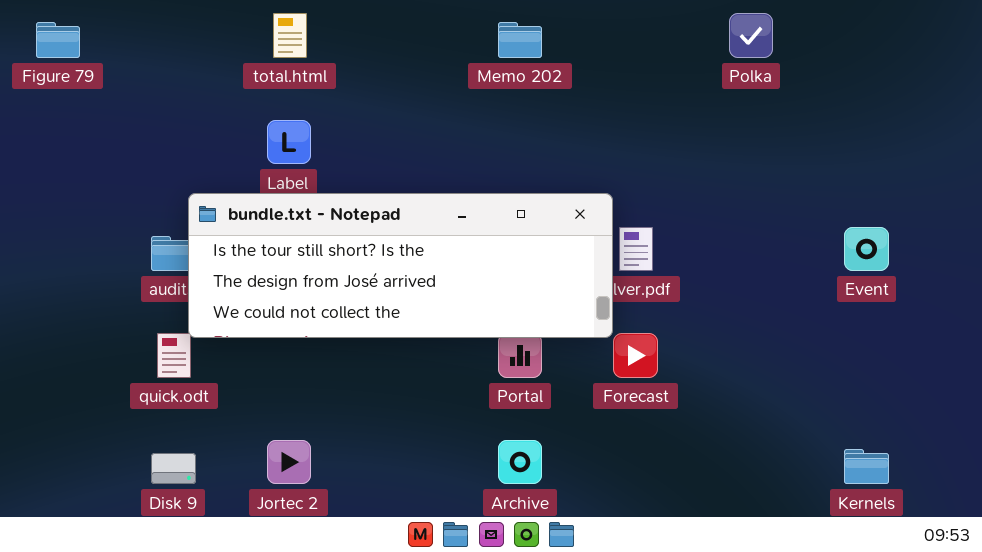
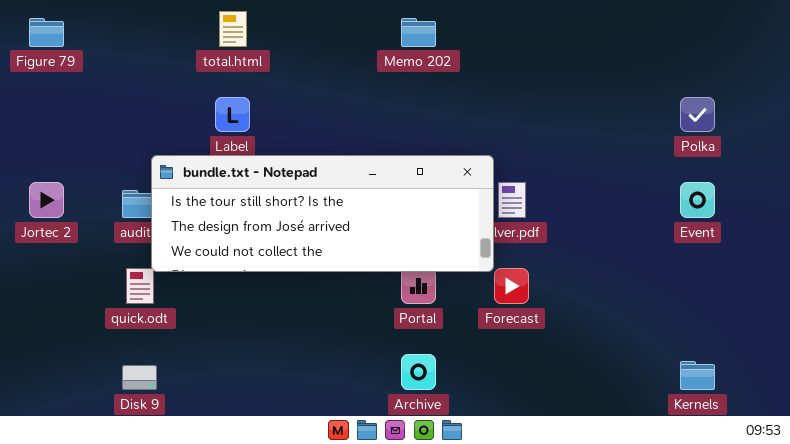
Polka: [729,13,773,58] -> [680,97,715,132], moved
Jortec 2: [267,440,311,484] -> [29,182,64,218], moved

